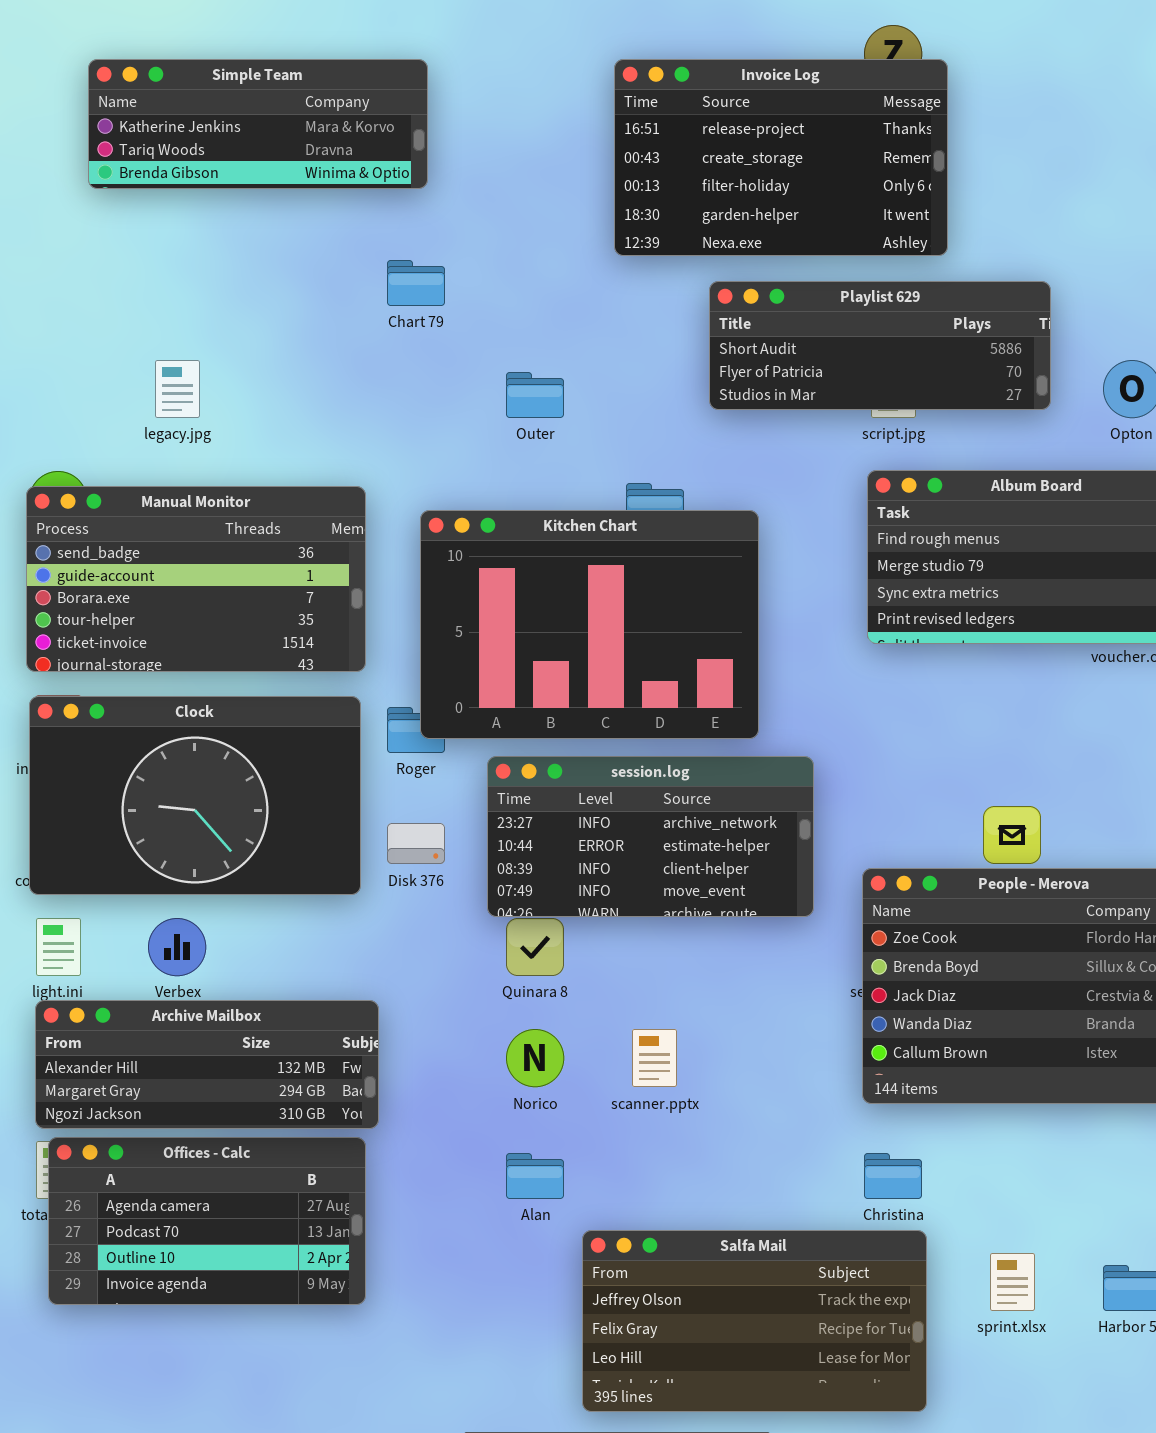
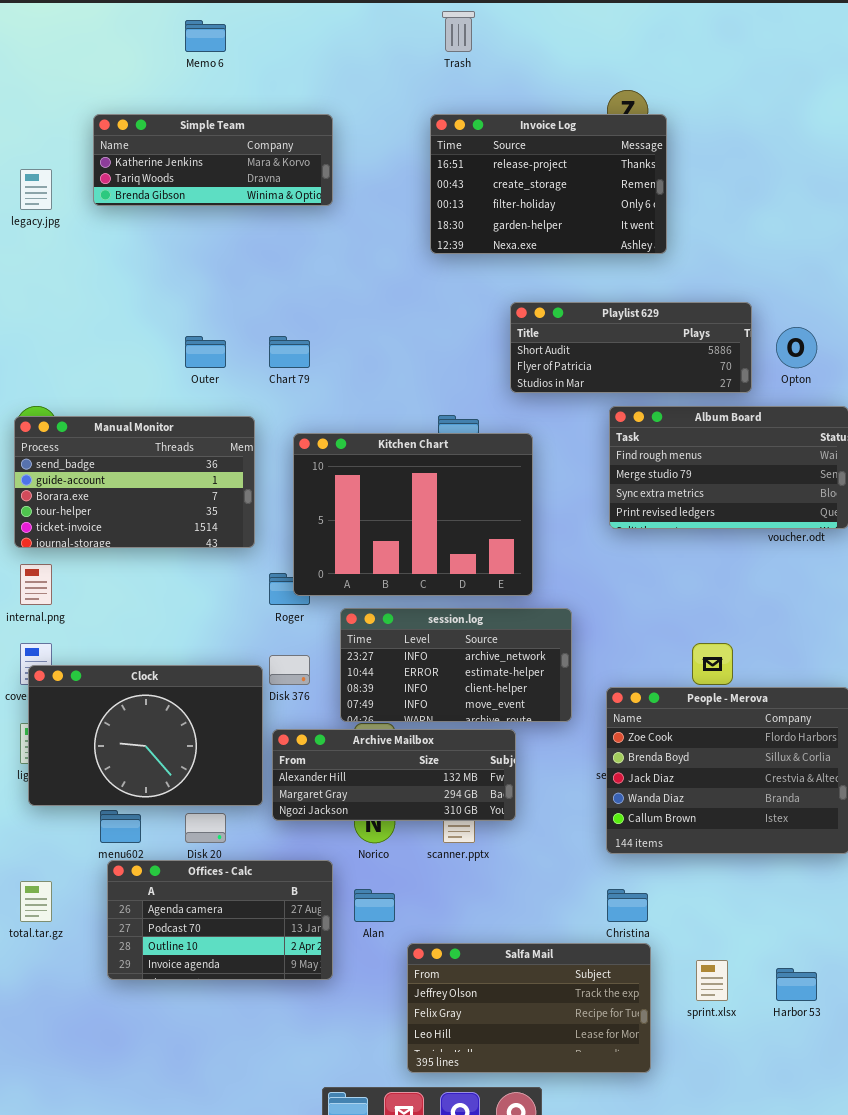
Simple Team: [88,59,428,189] -> [93,114,333,206], moved
Chart 79: [387,260,445,306] -> [269,336,310,368], moved
Playlist 629: [709,281,1051,410] -> [510,302,752,393], moved
legacy.jpg: [155,360,200,418] -> [20,169,52,210], moved
Outer: [506,372,564,418] -> [185,336,226,368], moved
Clock: [29,696,361,895] -> [28,665,263,806], moved
Archive Mailbox: [35,1000,379,1129] -> [272,729,516,821], moved
Offices - Calc: [48,1137,366,1305] -> [107,860,333,980], moved

